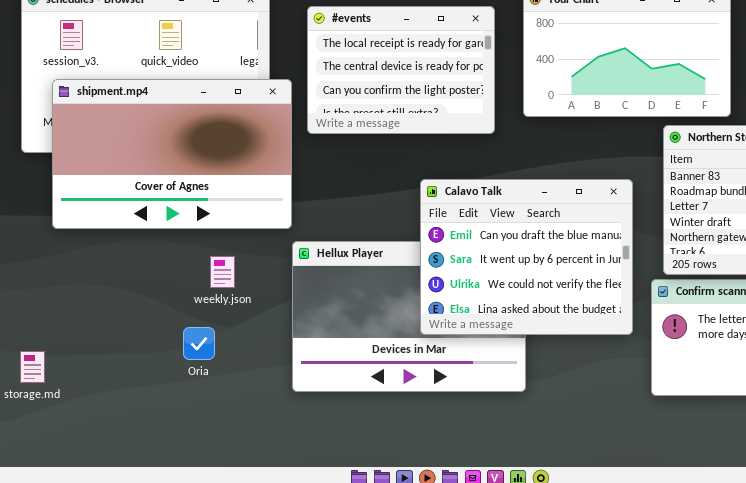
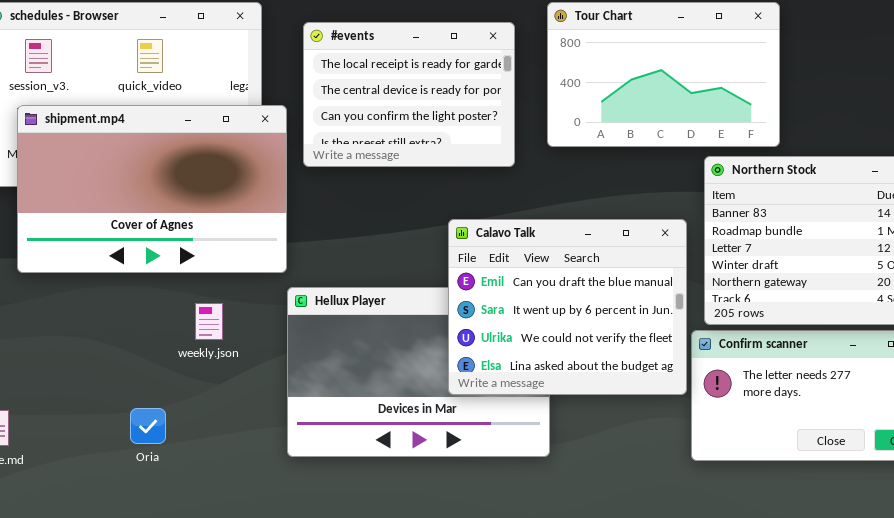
Calavo Talk: [420,179,633,335] -> [448,219,687,395], moved
Oria: [183,327,215,360] -> [130,408,166,444], moved

